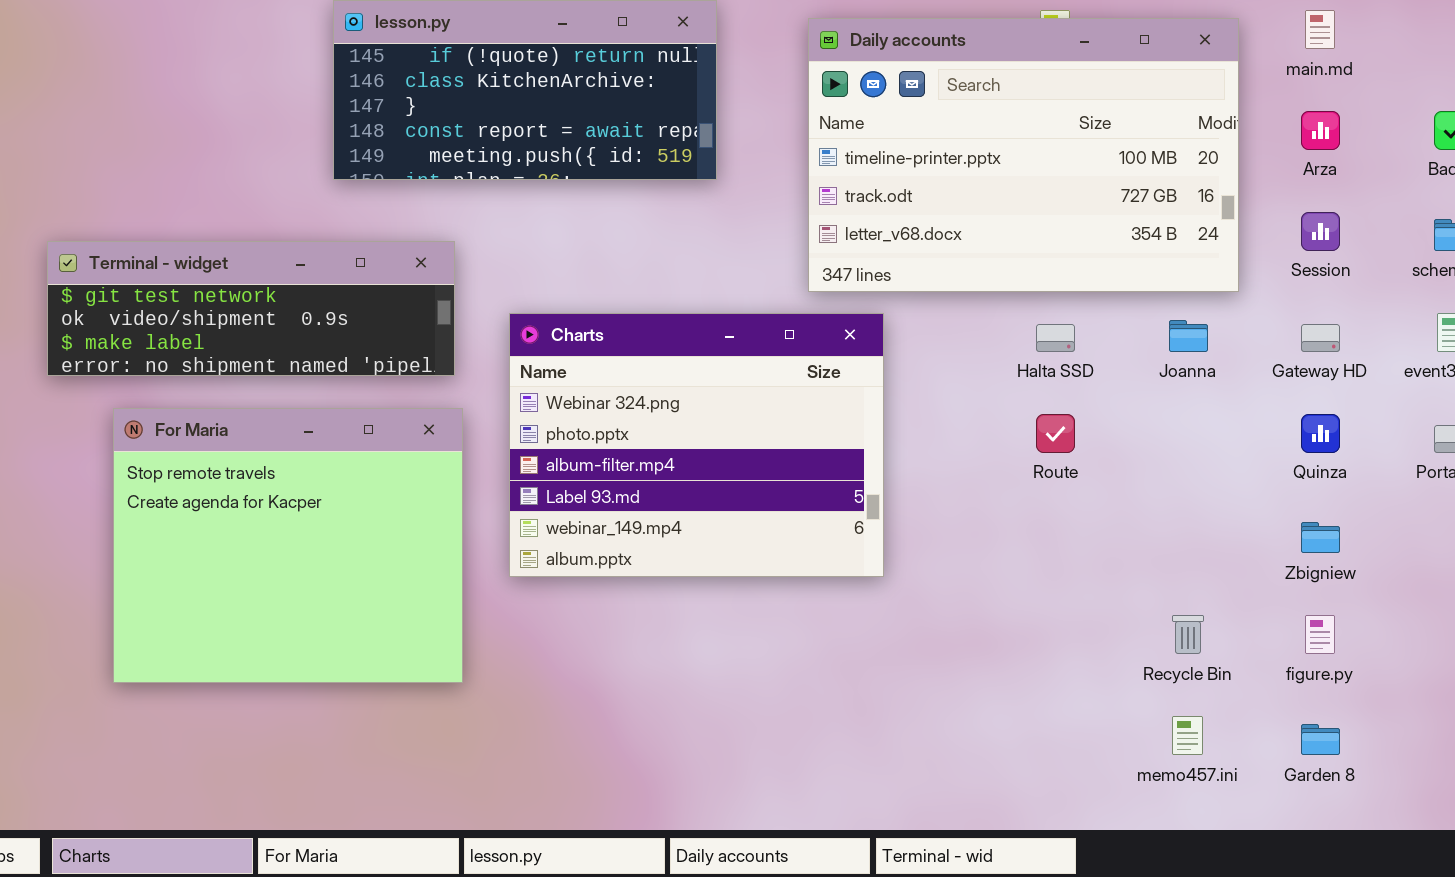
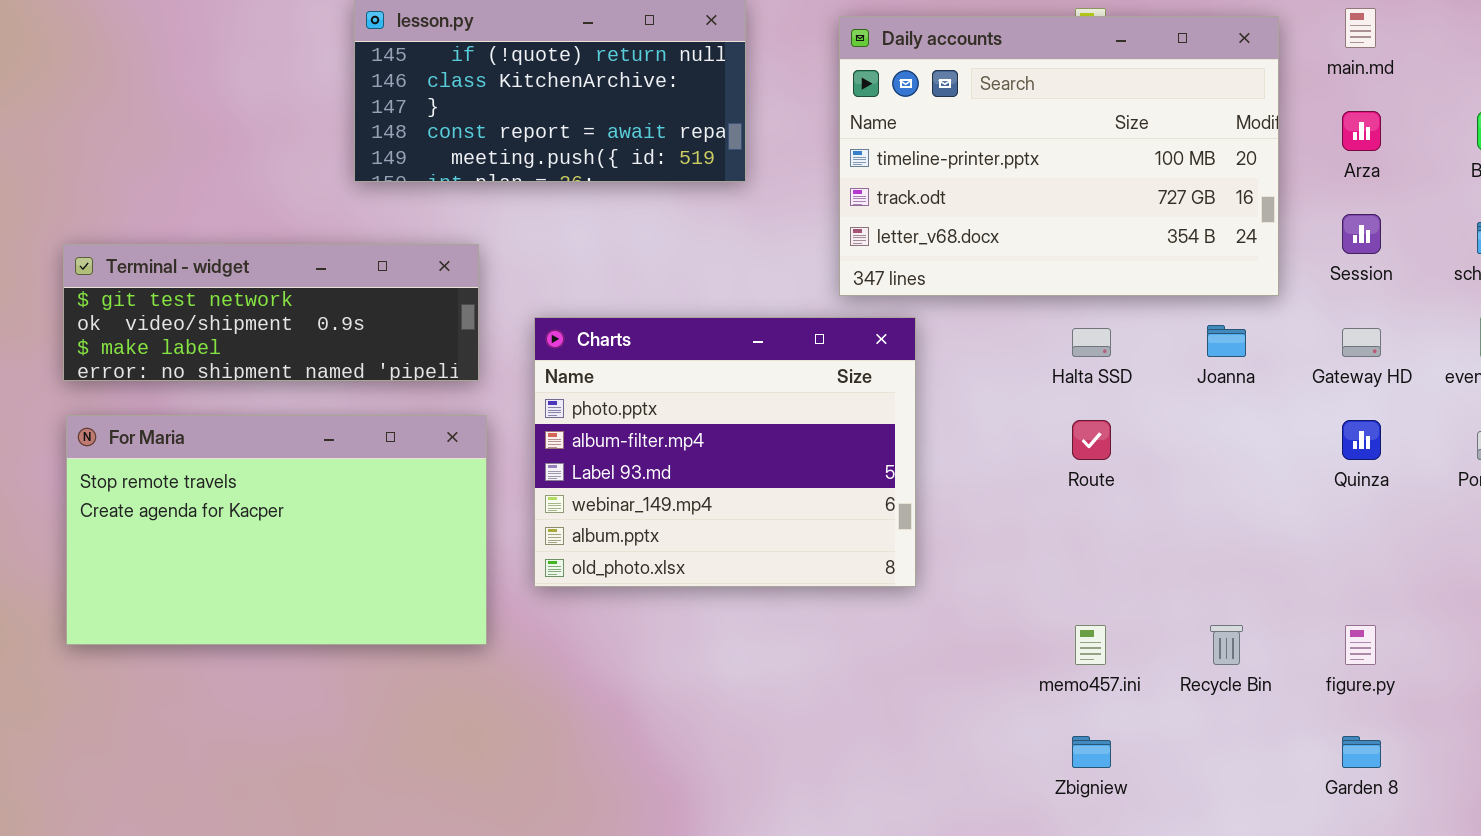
Charts: [509,313,884,577] -> [534,317,916,587], scrolled down 1 row
For Maria: [113,408,463,683] -> [66,415,487,645], resized
Zbigniew: [1301,522,1340,553] -> [1072,736,1111,768], moved
memo457.ini: [1172,716,1203,755] -> [1075,625,1106,665], moved

